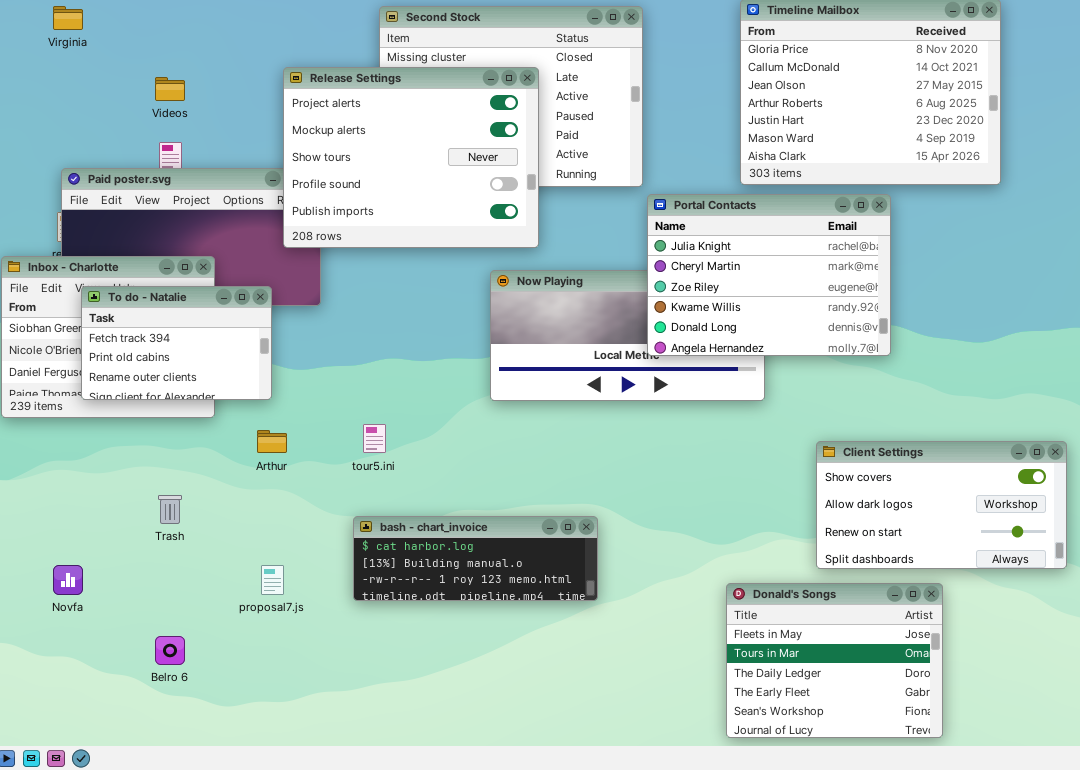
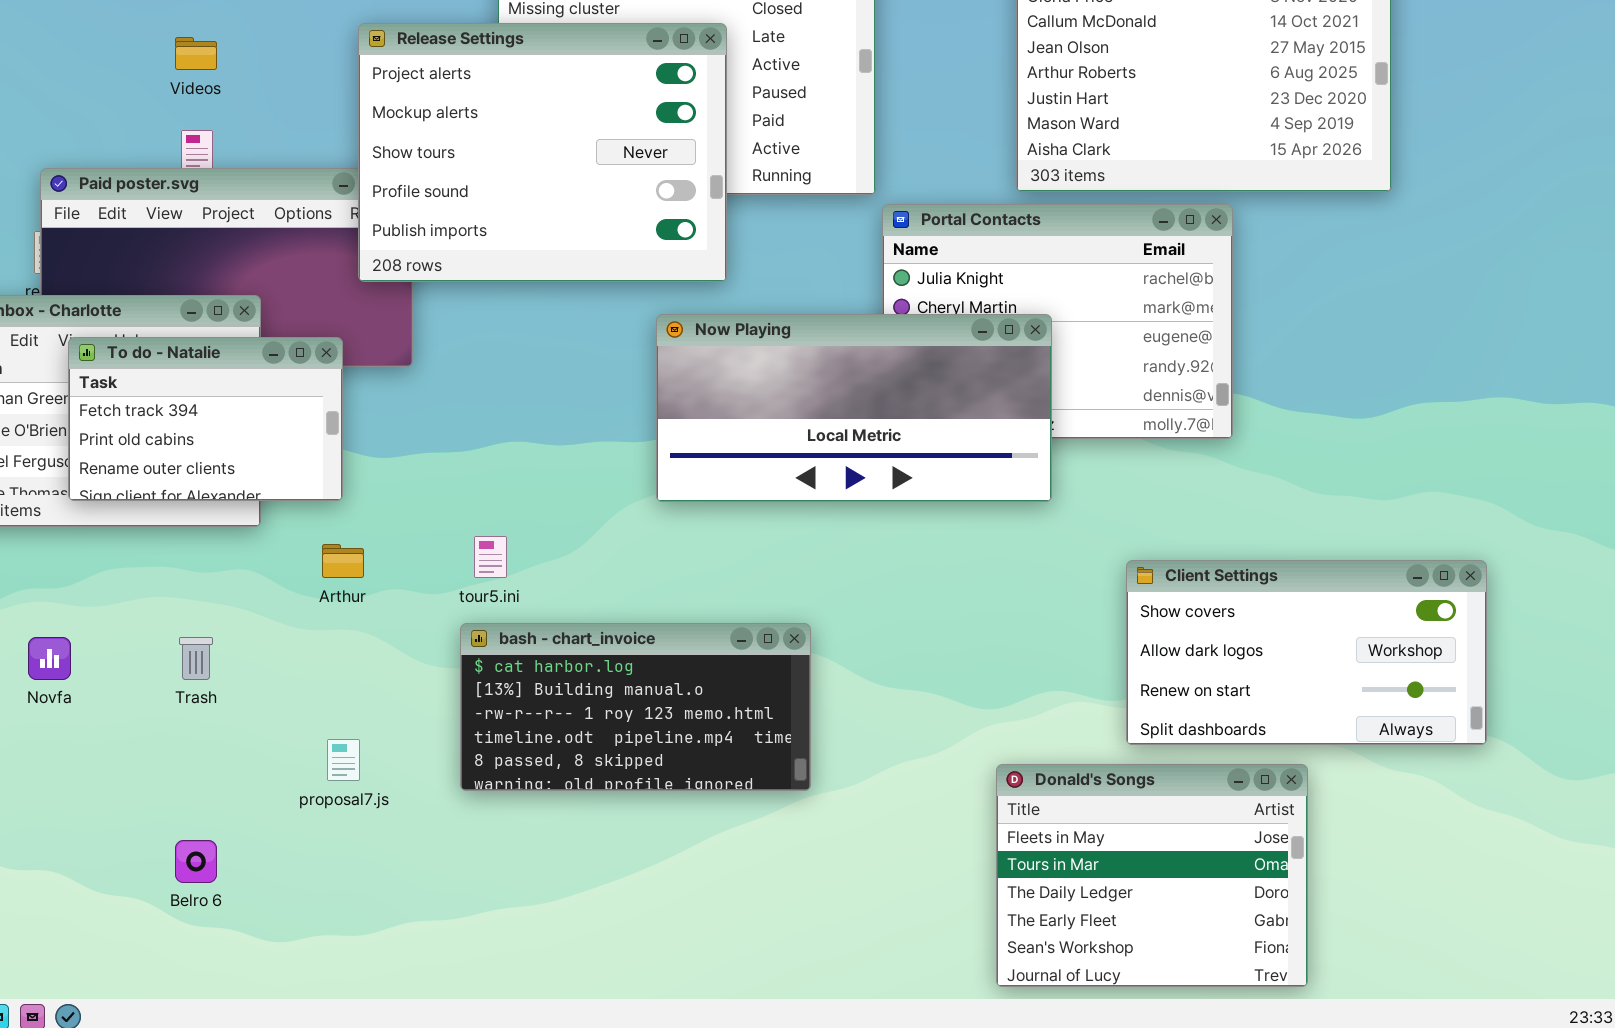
Now Playing: [490,270,765,401] -> [656,314,1052,502], raised
bash - chart_invoice: [353,516,598,601] -> [460,623,811,791], resized
Novfa: [53,565,83,595] -> [28,637,71,680], moved

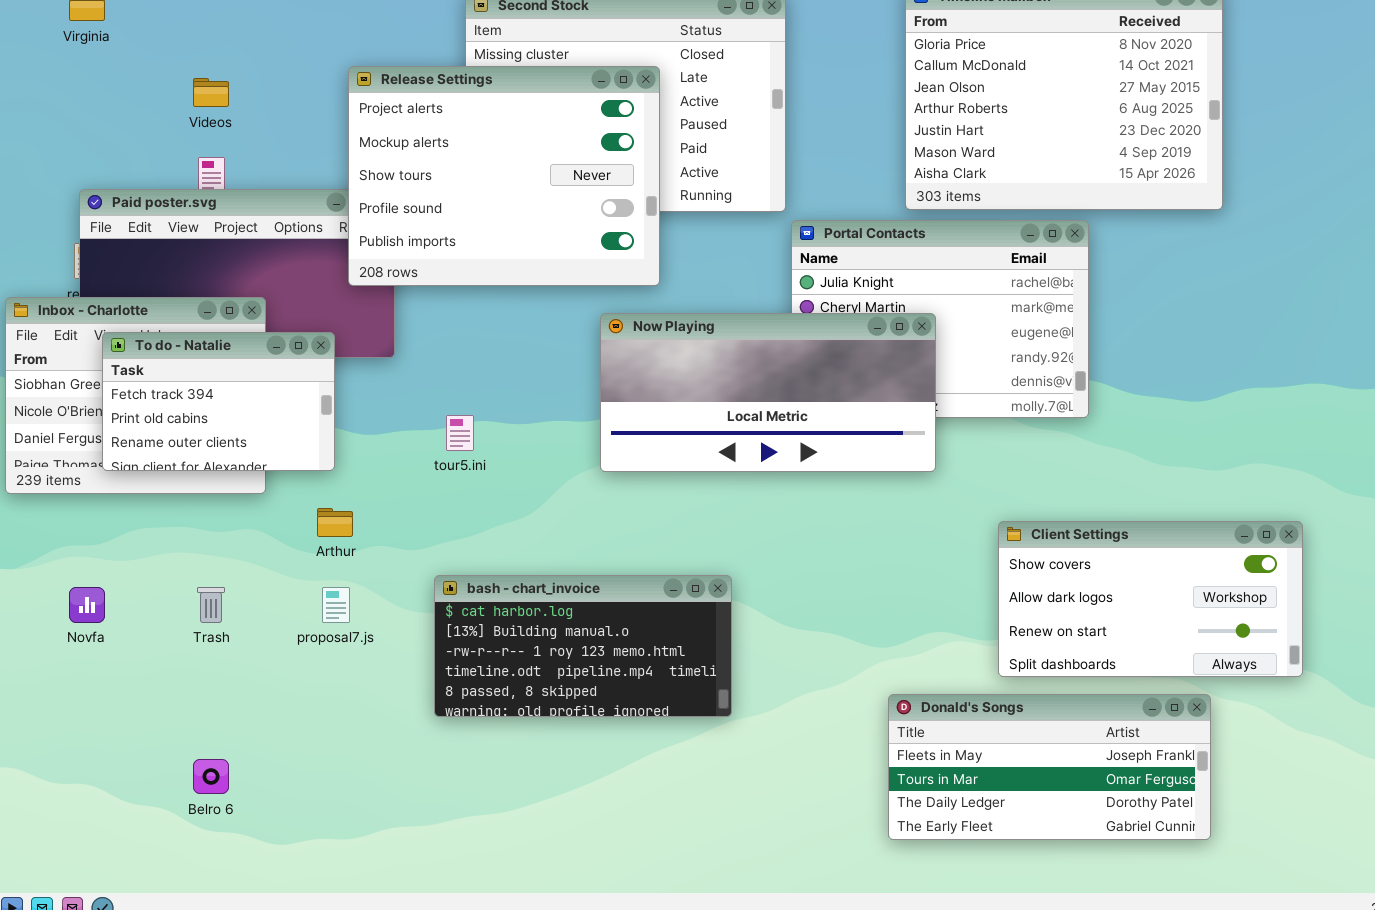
tour5.ini: [474,536,507,578] -> [446,415,474,451], moved
proposal7.js: [327,739,360,781] -> [322,587,350,623], moved
Donald's Songs: [996,764,1308,987] -> [888,694,1211,840], resized

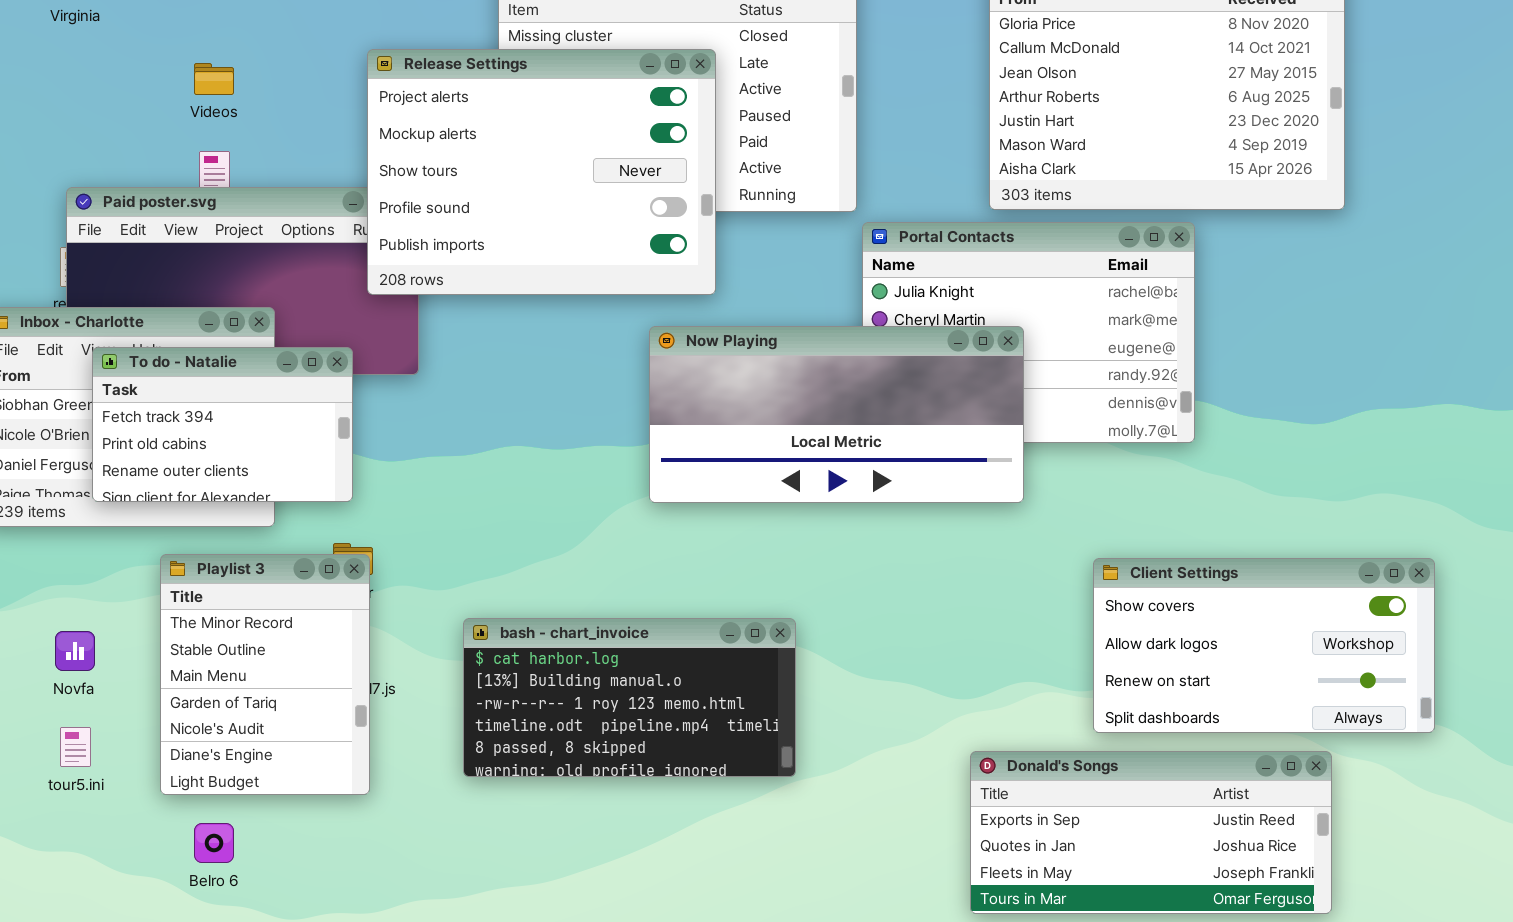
tour5.ini: [446,415,474,451] -> [60,727,91,767], moved
Playlist 3: none -> [160,554,370,795], opened
Donald's Songs: [888,694,1211,840] -> [970,751,1332,914], scrolled up 2 rows

